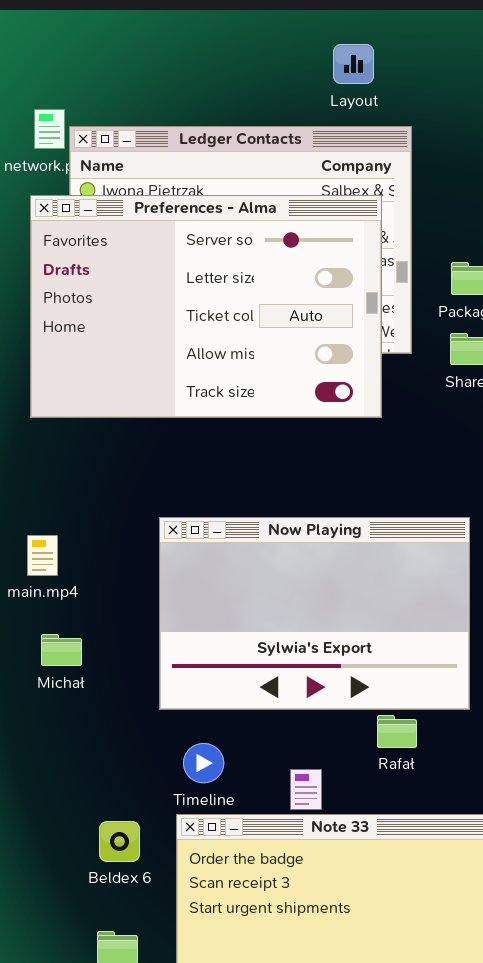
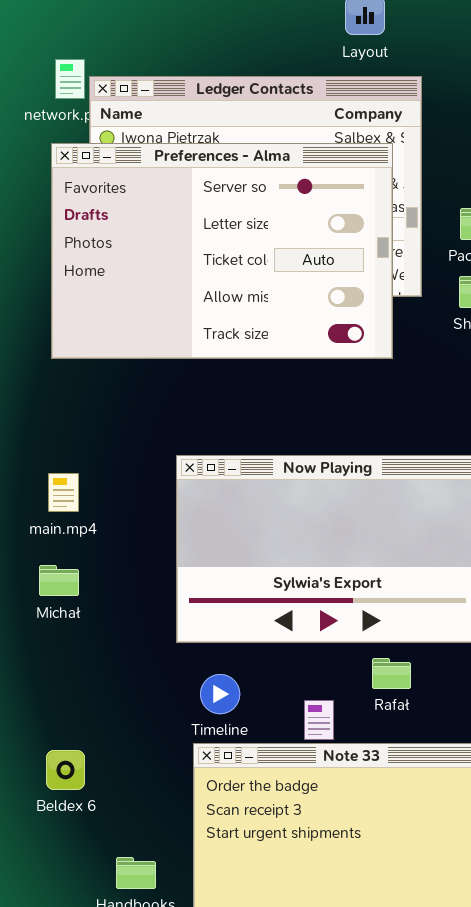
Michał: [41,634,82,666] -> [39,565,79,596], moved
Rafał: [377,715,417,748] -> [372,658,411,689], moved
Beldex 6: [99,821,140,862] -> [46,750,85,790], moved

